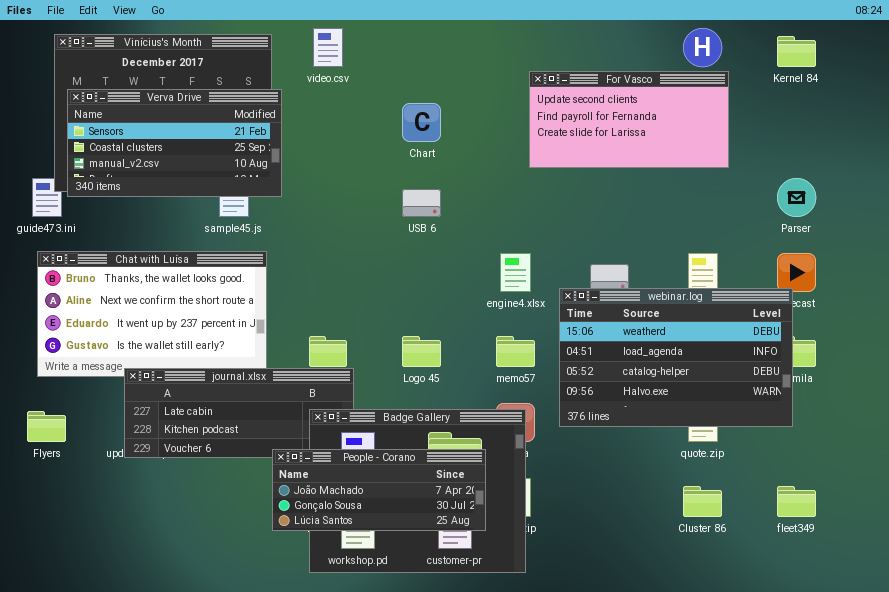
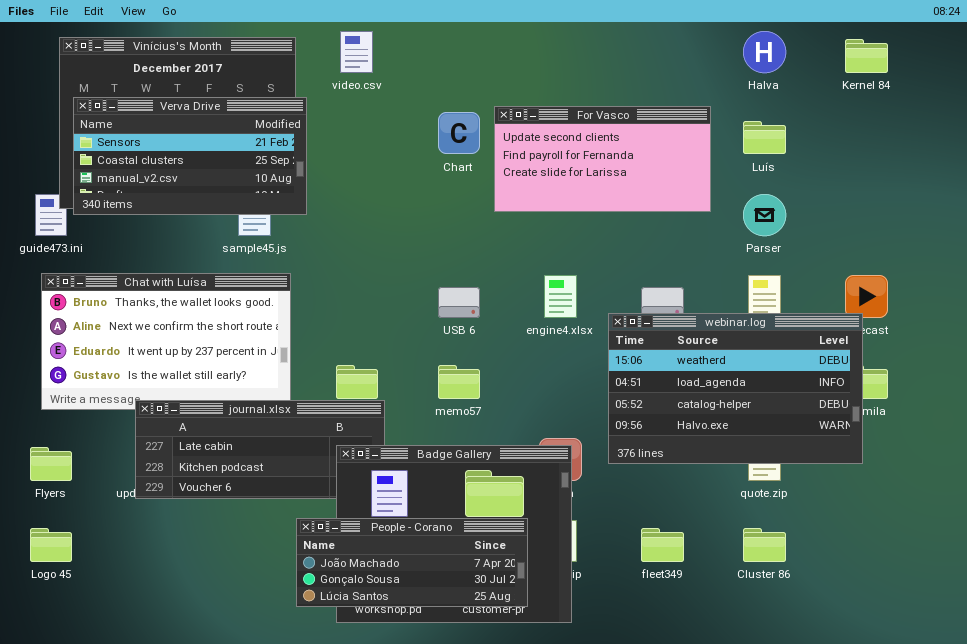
For Vasco: [529,71,729,168] -> [494,106,711,212], moved
Parser: [777,178,816,217] -> [743,194,786,236], moved
USB 6: [402,189,441,217] -> [438,287,480,318], moved
Logo 45: [402,336,441,367] -> [30,528,72,562], moved
memo57: [496,336,535,367] -> [438,365,480,399], moved
People - Corano: [272,449,486,531] -> [296,518,528,607], moved
fleet349: [777,486,816,517] -> [641,528,684,562], moved

